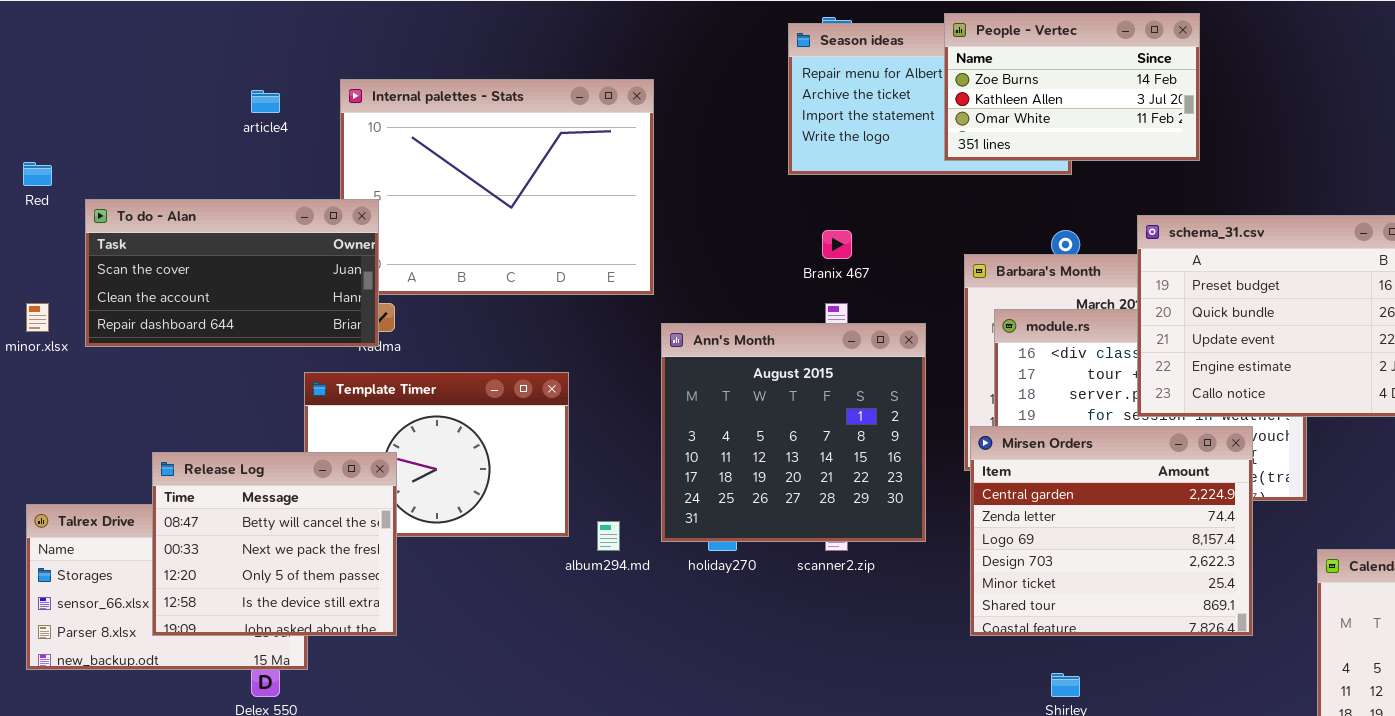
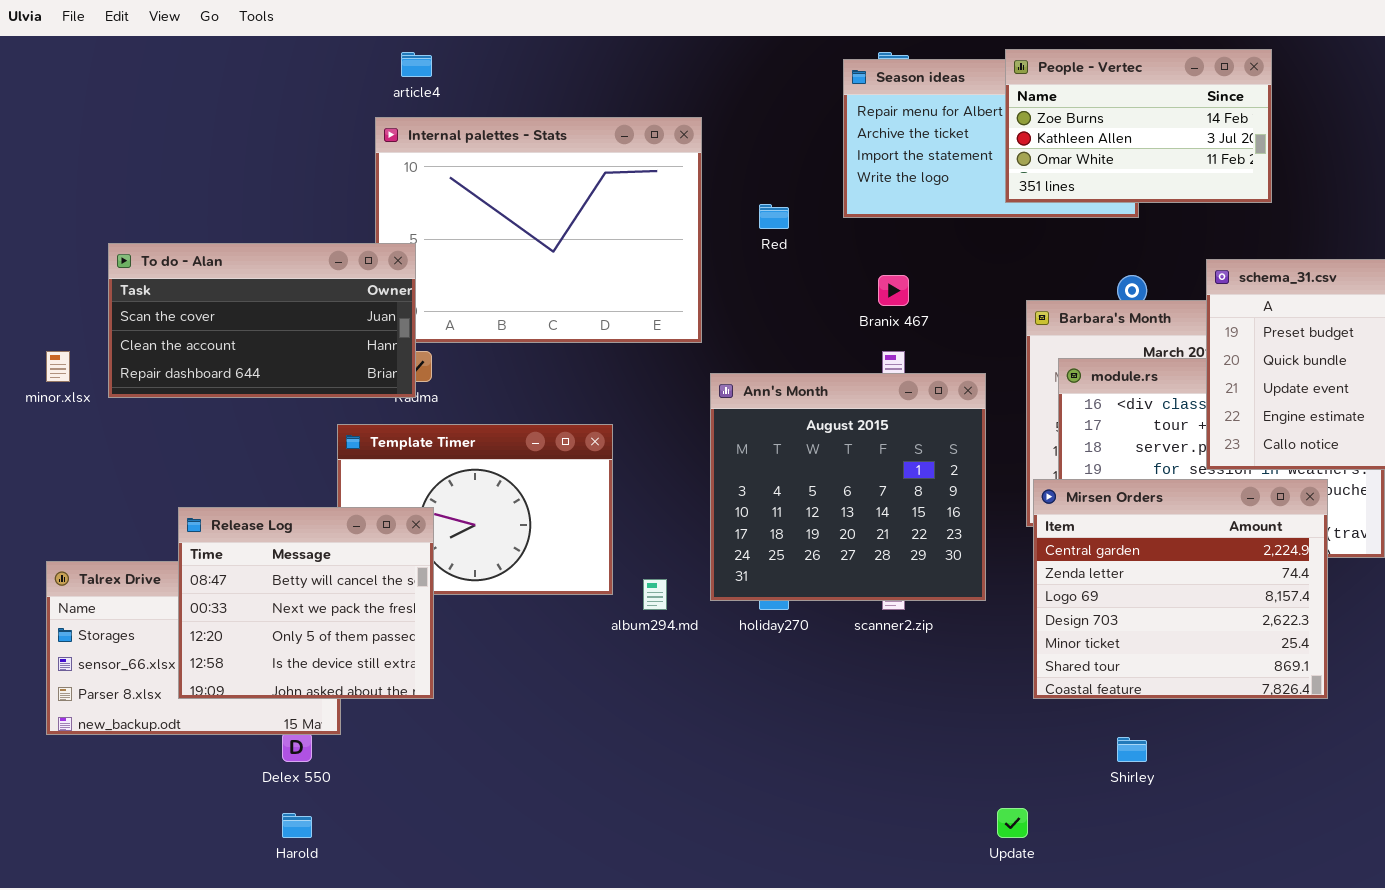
article4: [251,90,280,113] -> [401,52,432,77], moved
Red: [23,162,52,186] -> [759,204,789,229], moved

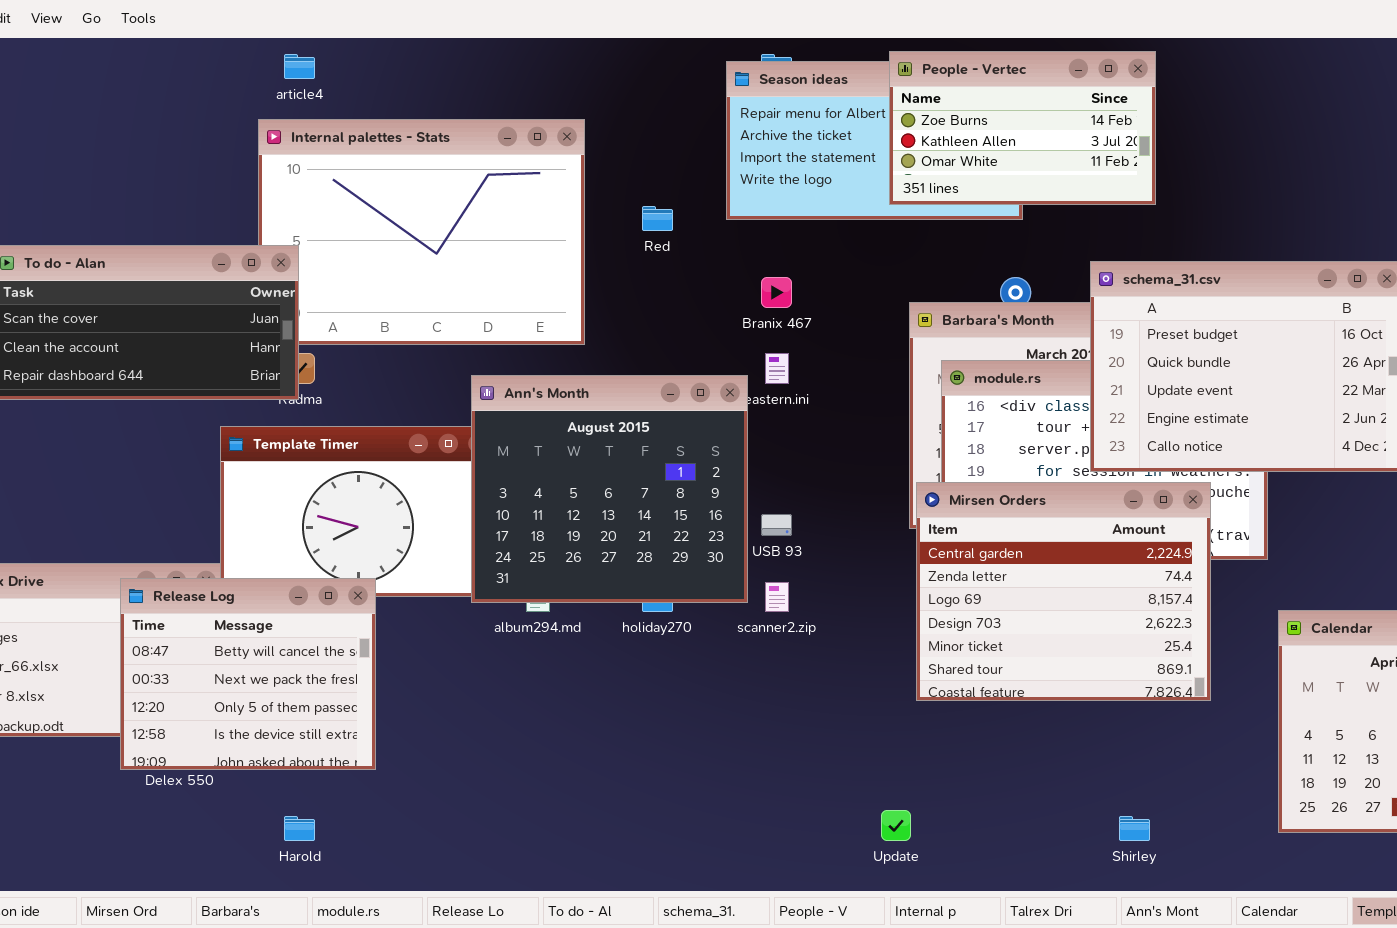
Ann's Month: [710,373,986,601] -> [471,375,748,603], moved
Release Log: [178,507,434,699] -> [120,578,376,770], moved
Shirley: [1117,737,1147,762] -> [1119,816,1150,841], moved
Harold: [282,813,312,838] -> [284,816,315,841], moved

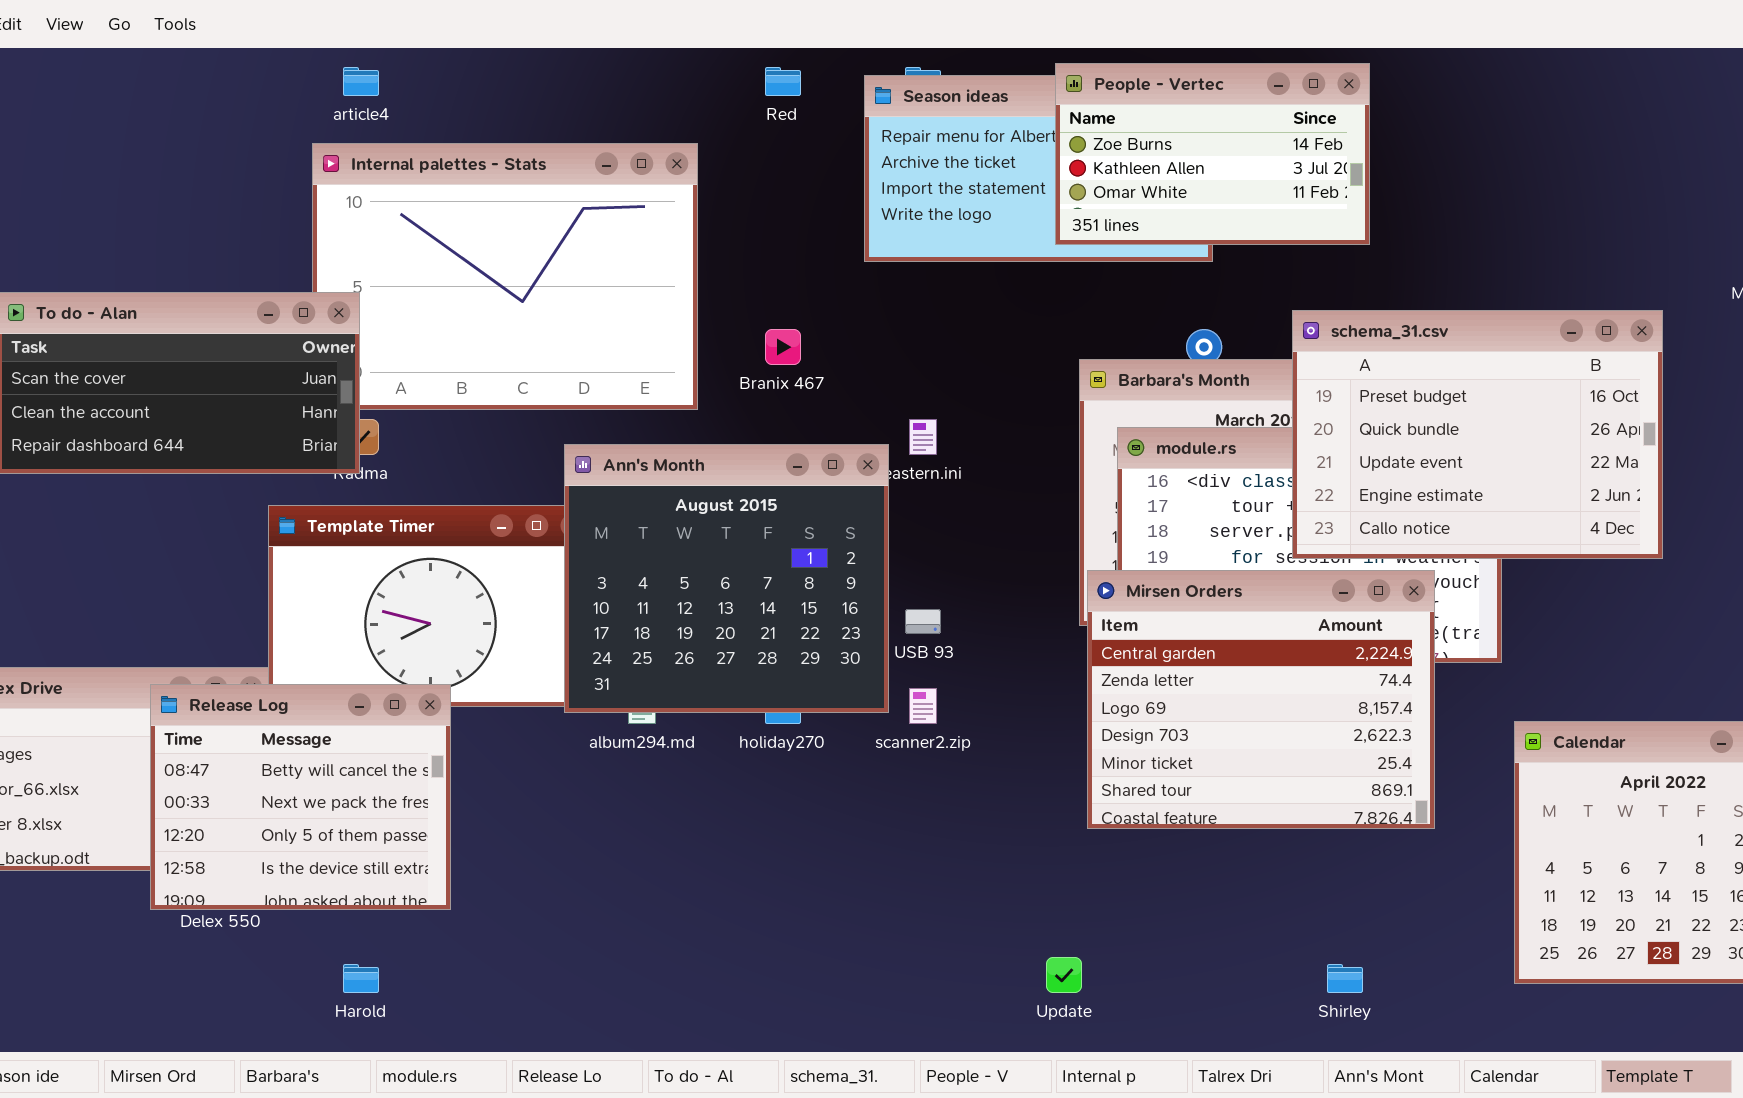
Red: [642,206,673,231] -> [765,67,801,96], moved
Branix 467: [761,277,792,308] -> [765,329,801,365], moved

